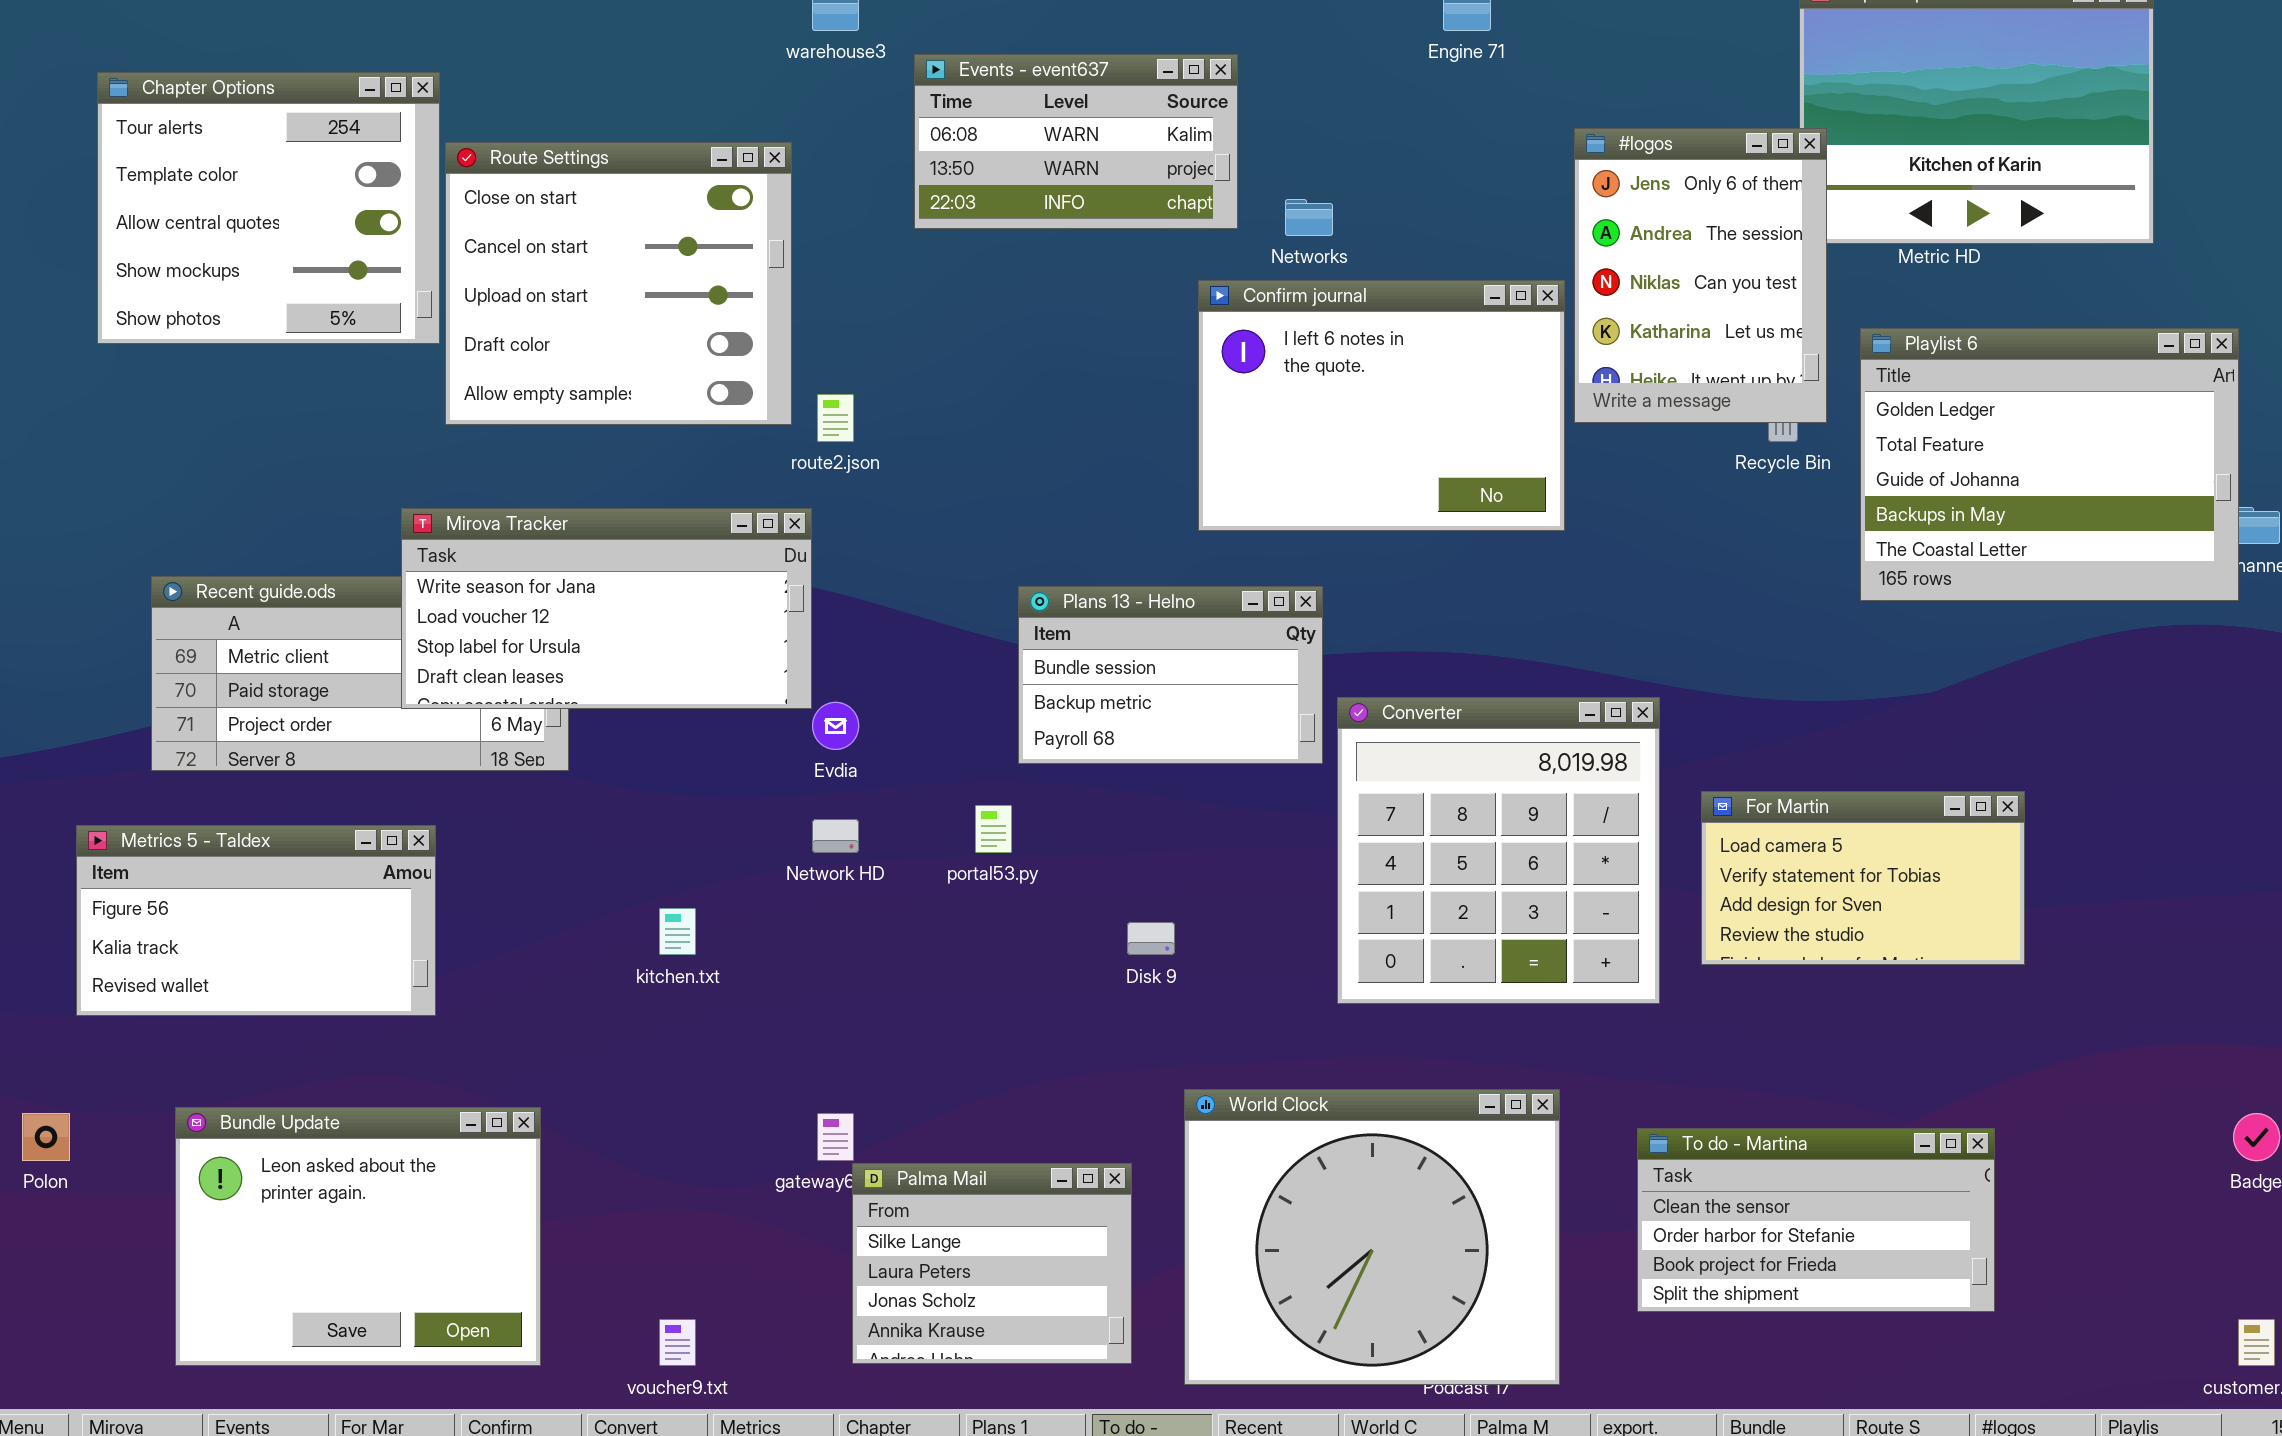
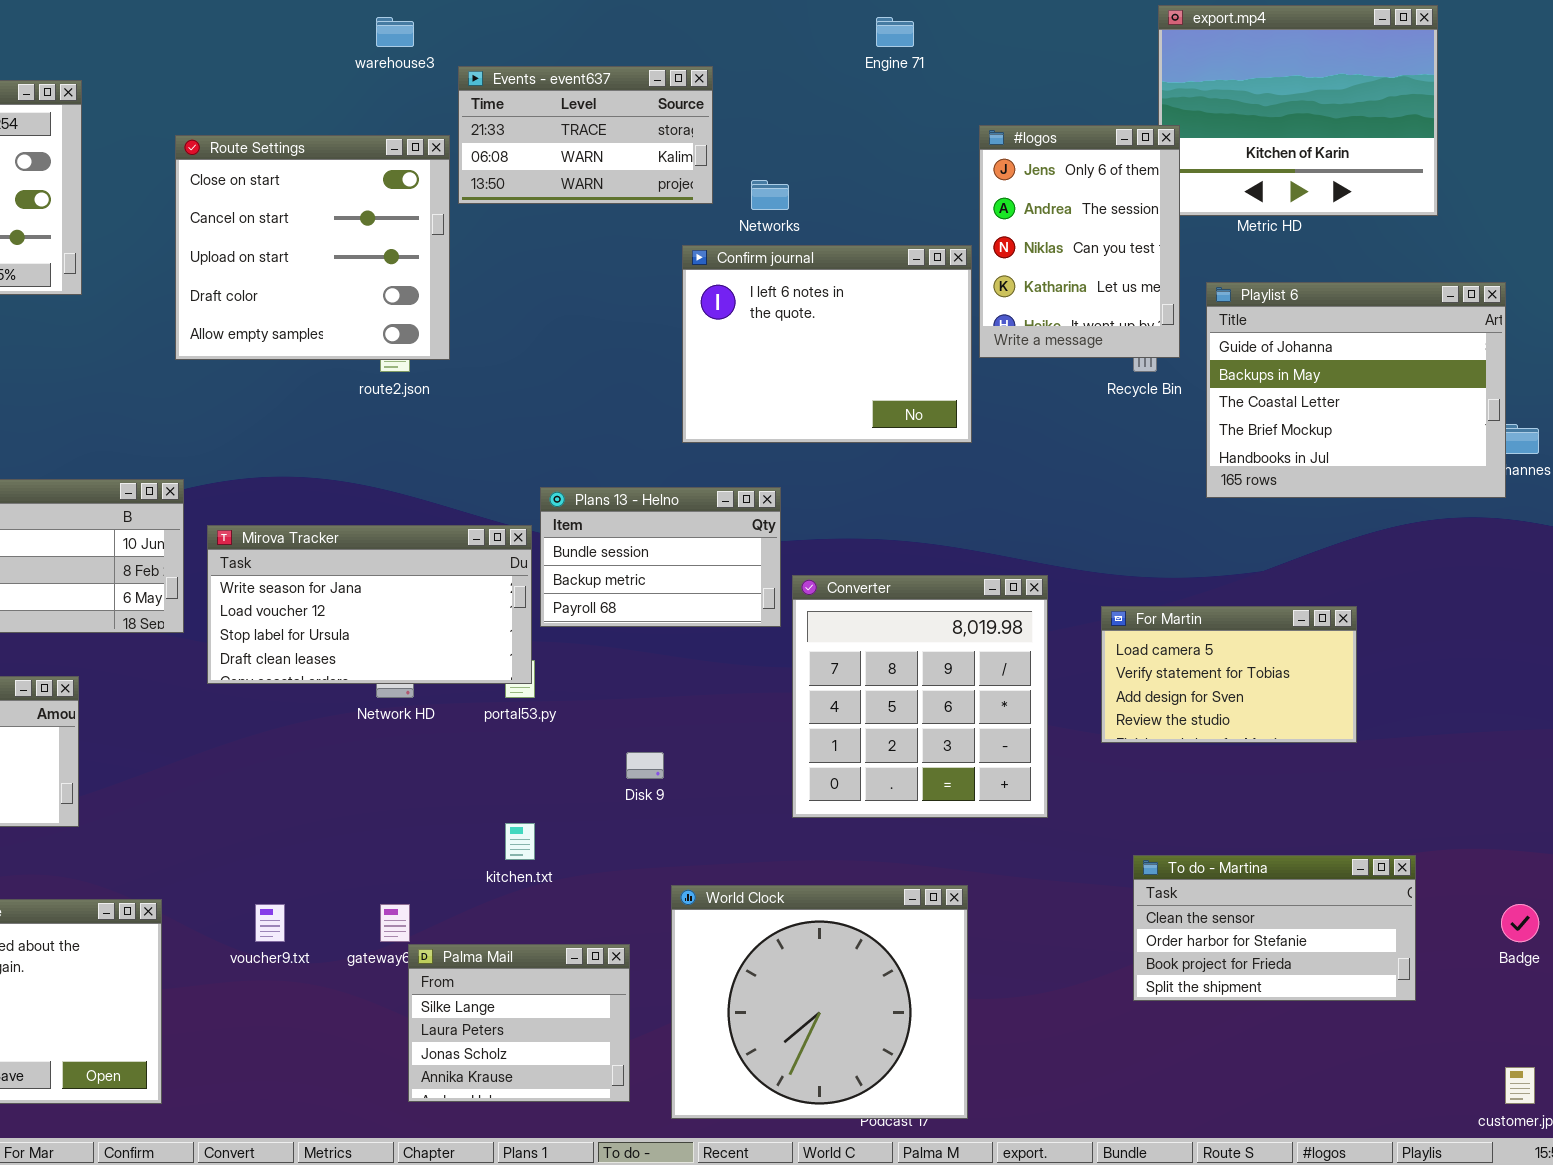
Events - event637: [914,54,1238,229] -> [458,66,713,204], scrolled up 1 row
Route Settings: [445,142,792,425] -> [175,135,450,360], moved
Playlist 6: [1860,328,2239,601] -> [1206,282,1506,498], scrolled down 2 rows
Mirova Tracker: [401,508,812,709] -> [207,525,532,684], moved
For Martin: [1701,791,2025,965] -> [1101,606,1357,743], moved
kitchen.txt: [659,908,696,955] -> [505,823,535,860], moved
To do - Martina: [1637,1128,1995,1312] -> [1133,855,1416,1001], moved
voucher9.txt: [659,1319,696,1366] -> [255,904,285,942], moved

